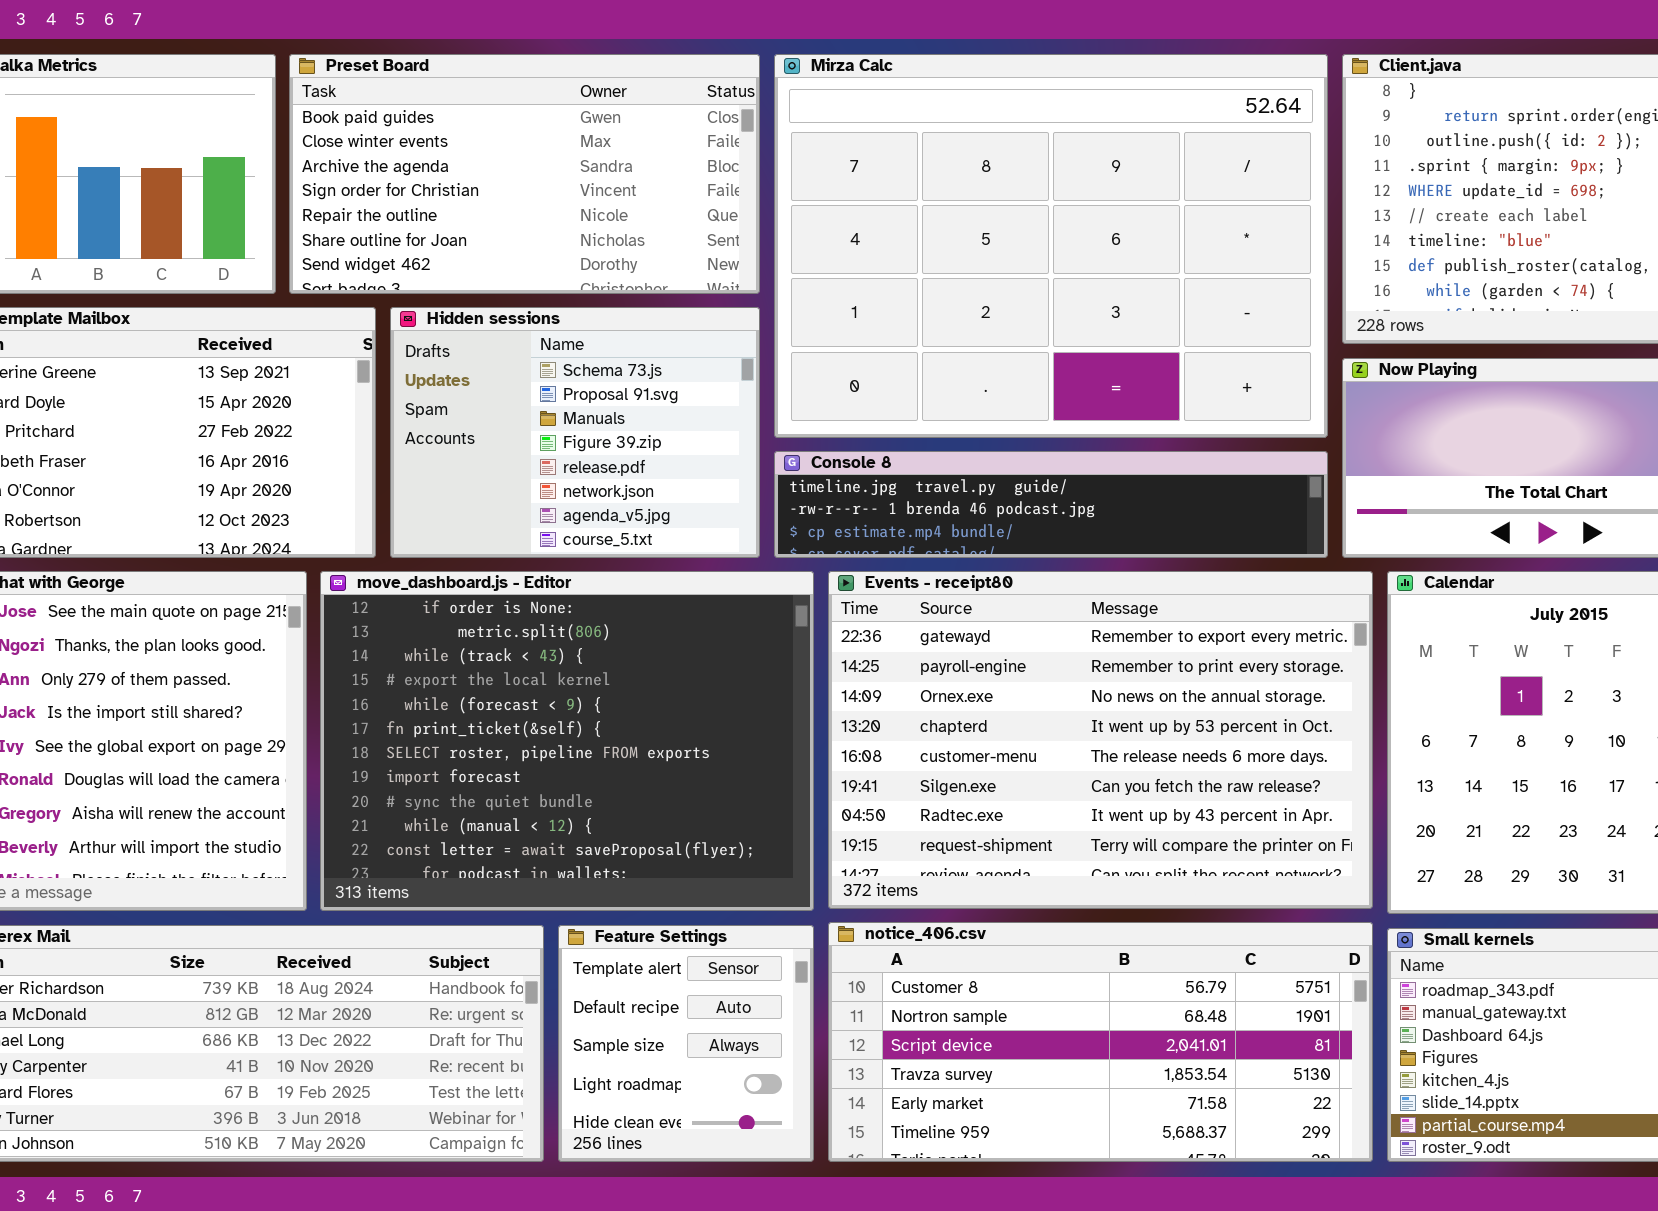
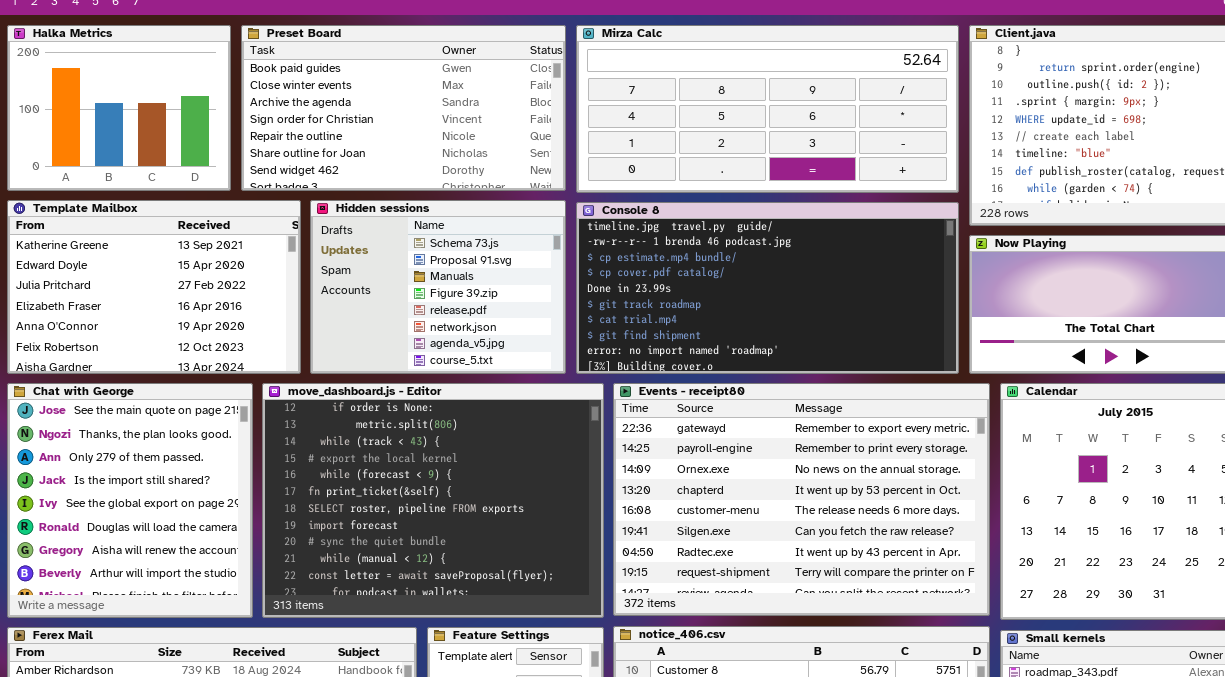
Mirza Calc: [774,54,1328,438] -> [576,25,959,193], resized
Console 8: [774,451,1328,558] -> [576,202,959,374], resized

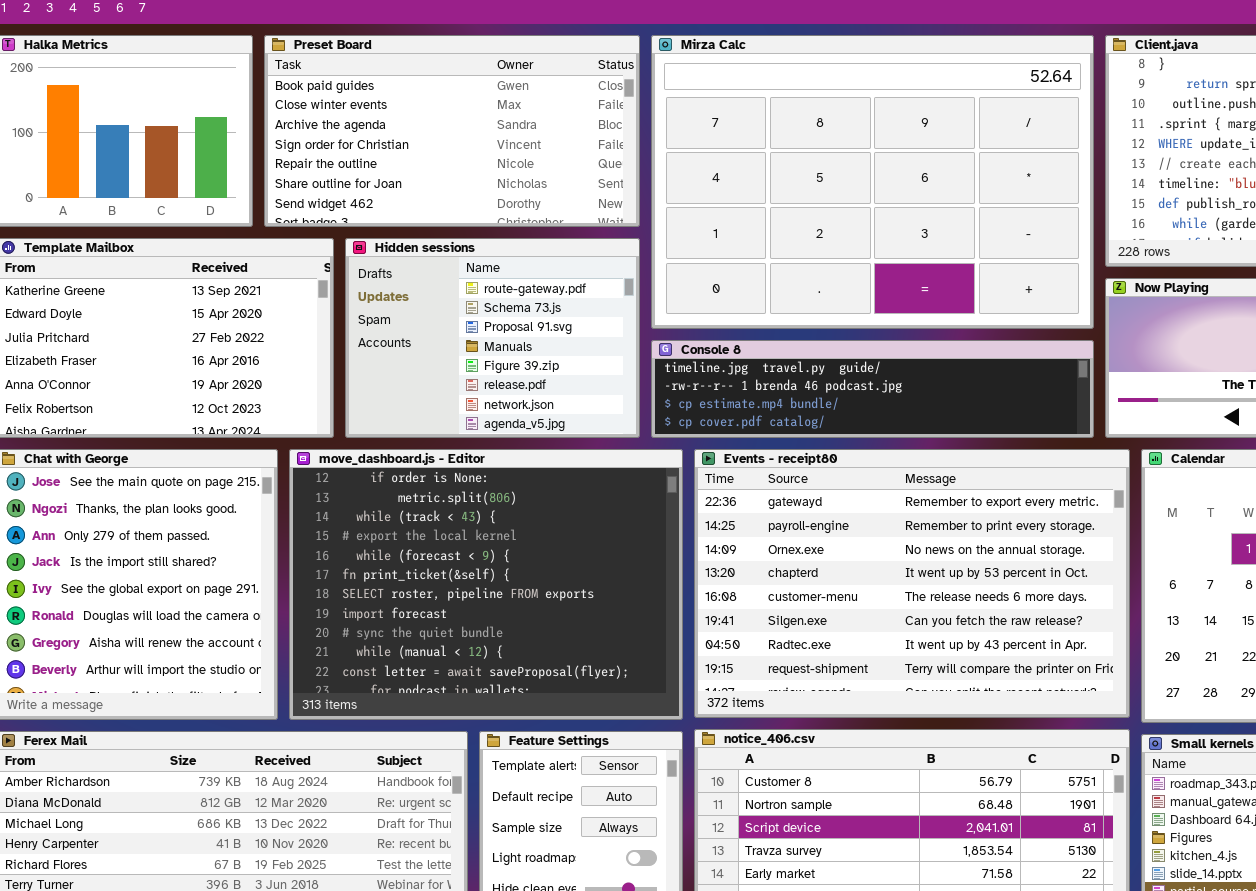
Mirza Calc: [576,25,959,193] -> [651,35,1094,329], resized
Hidden sessions: [310,200,566,374] -> [345,238,640,438], scrolled up 1 row
Console 8: [576,202,959,374] -> [651,340,1094,438], resized

